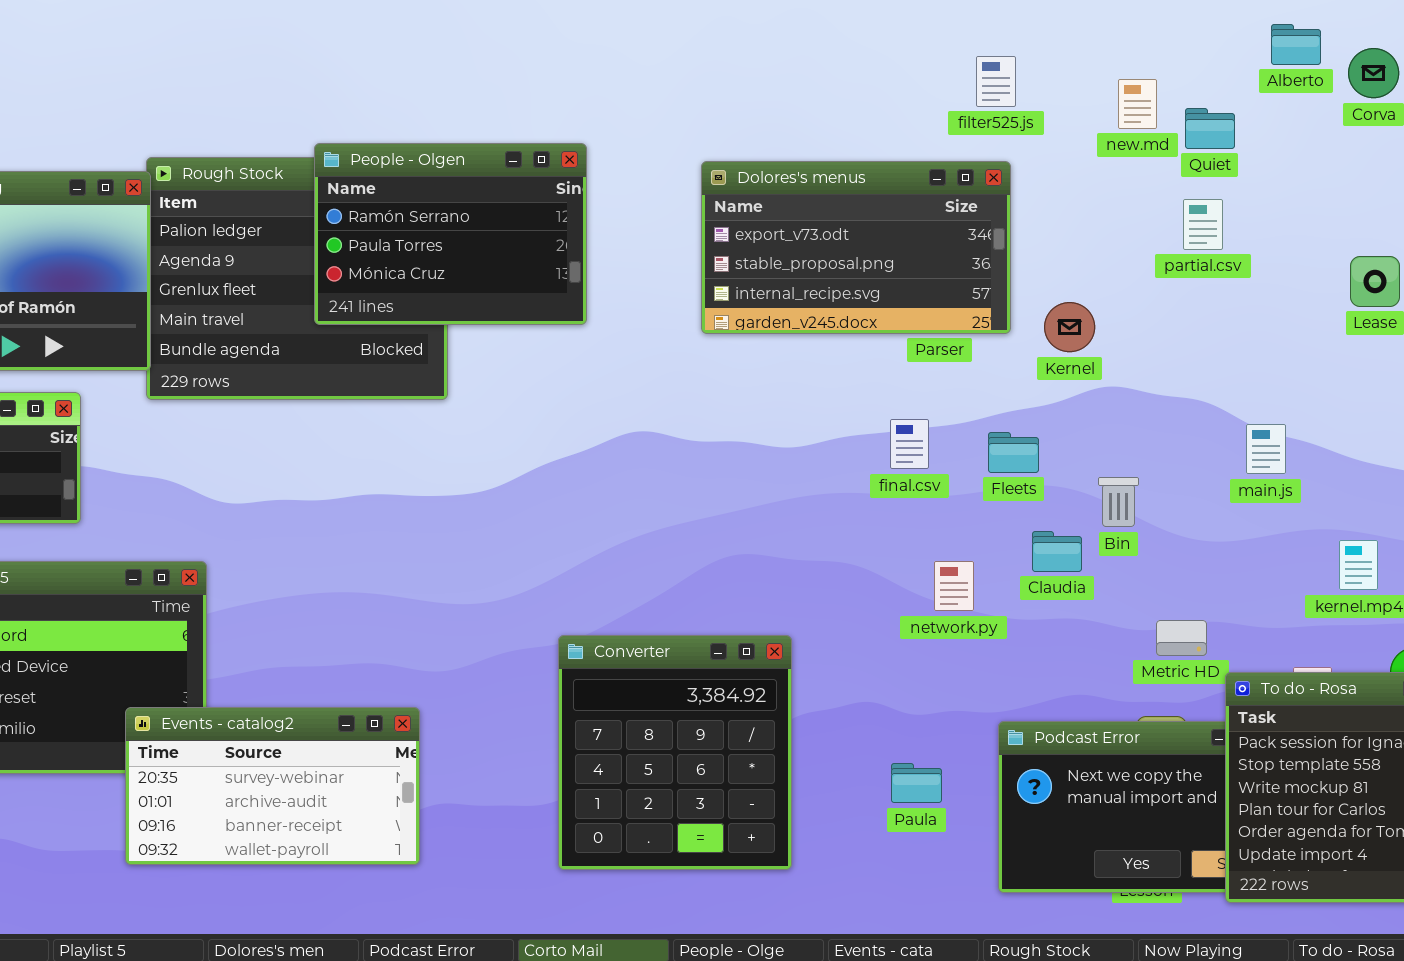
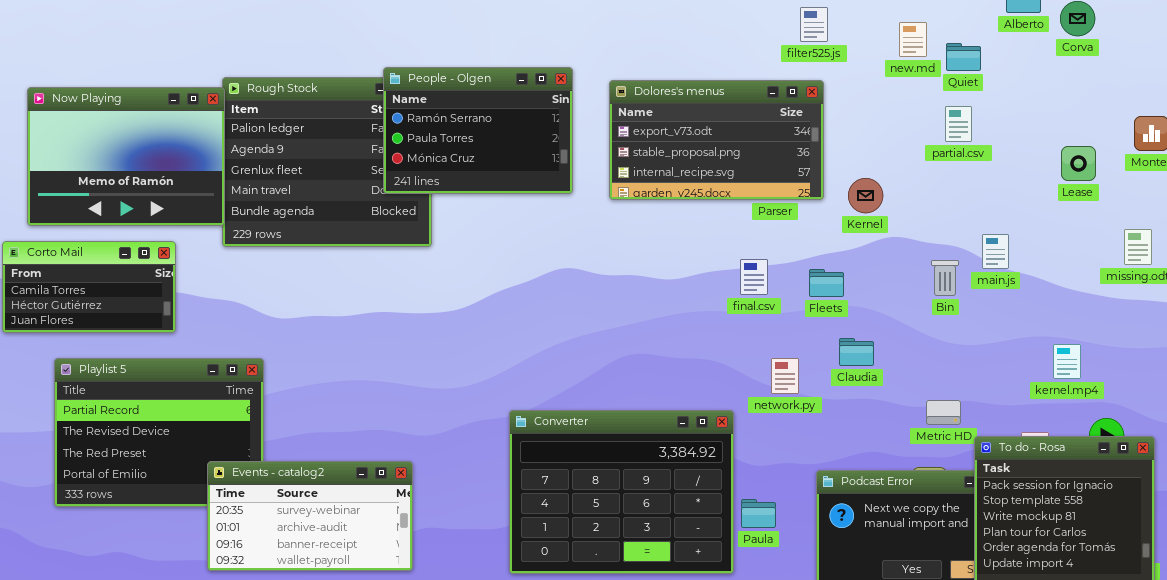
People - Olgen: [314,143,587,325] -> [383,67,573,194], moved
main.js: [1246,424,1286,474] -> [982,234,1009,269], moved
Bin: [1098,477,1139,527] -> [931,260,959,296], moved
Converter: [558,635,792,870] -> [509,410,734,574], resized

